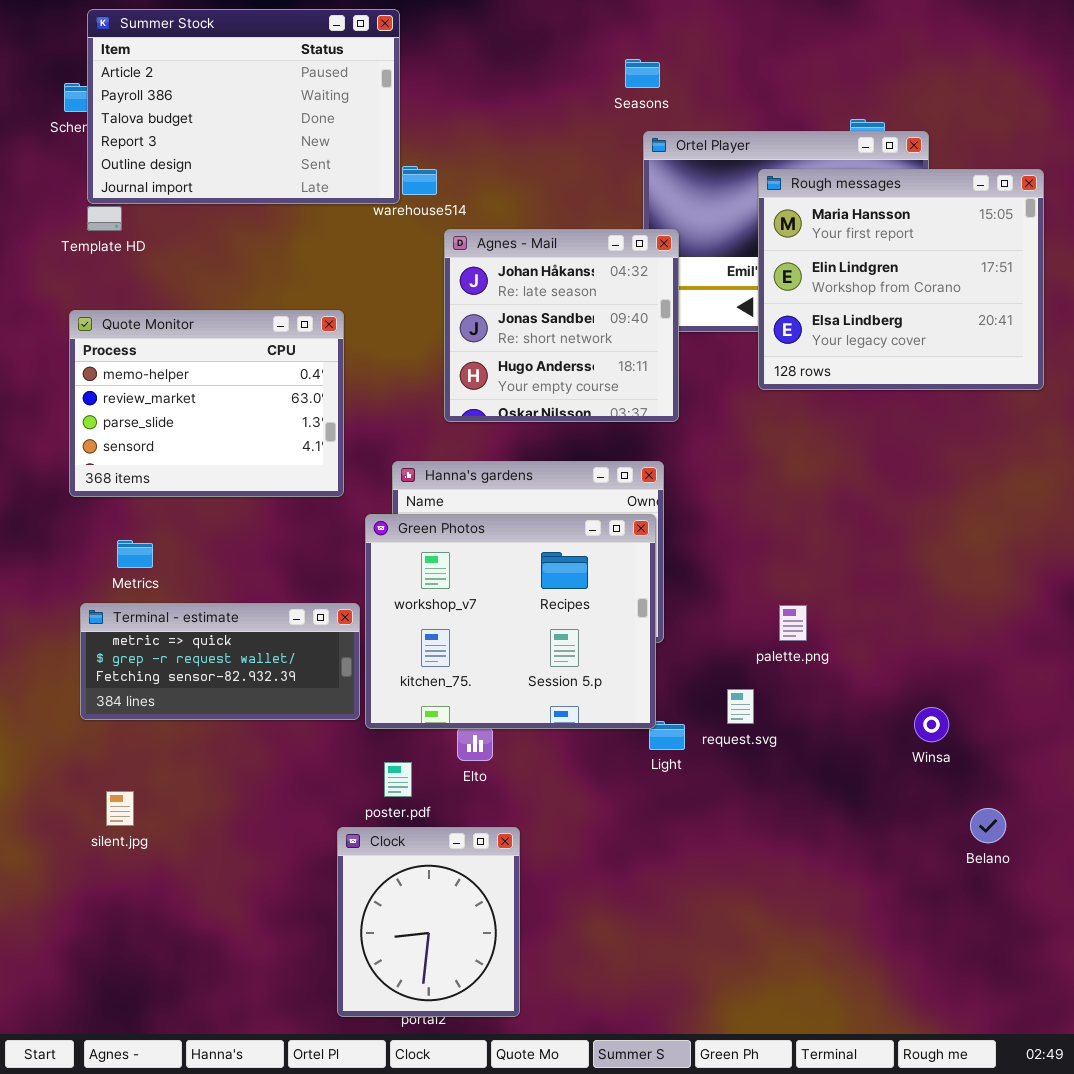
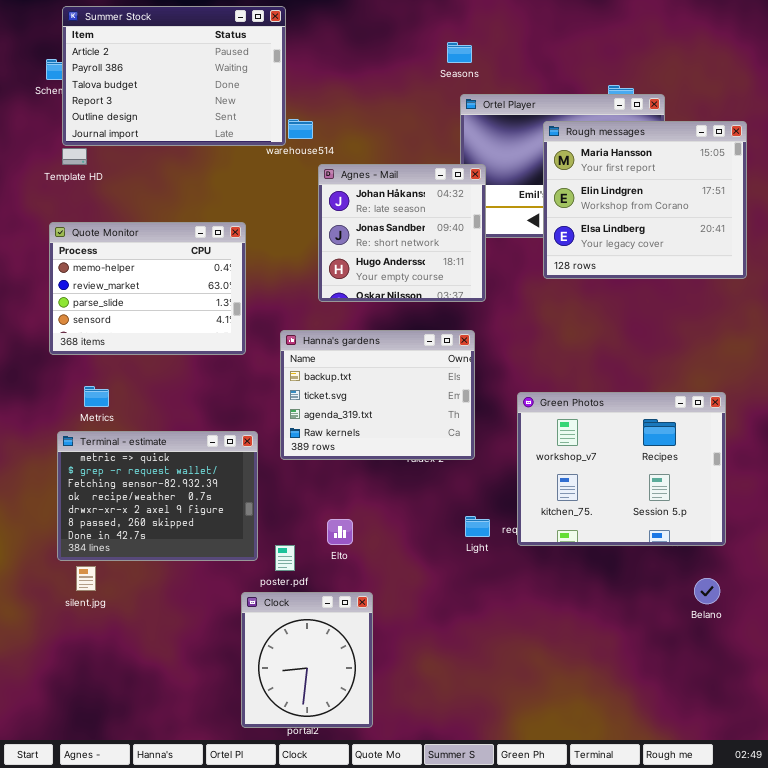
Green Photos: [365,514,656,729] -> [517,392,726,546], moved
Terminal - estimate: [80,603,360,720] -> [57,431,258,561], resized

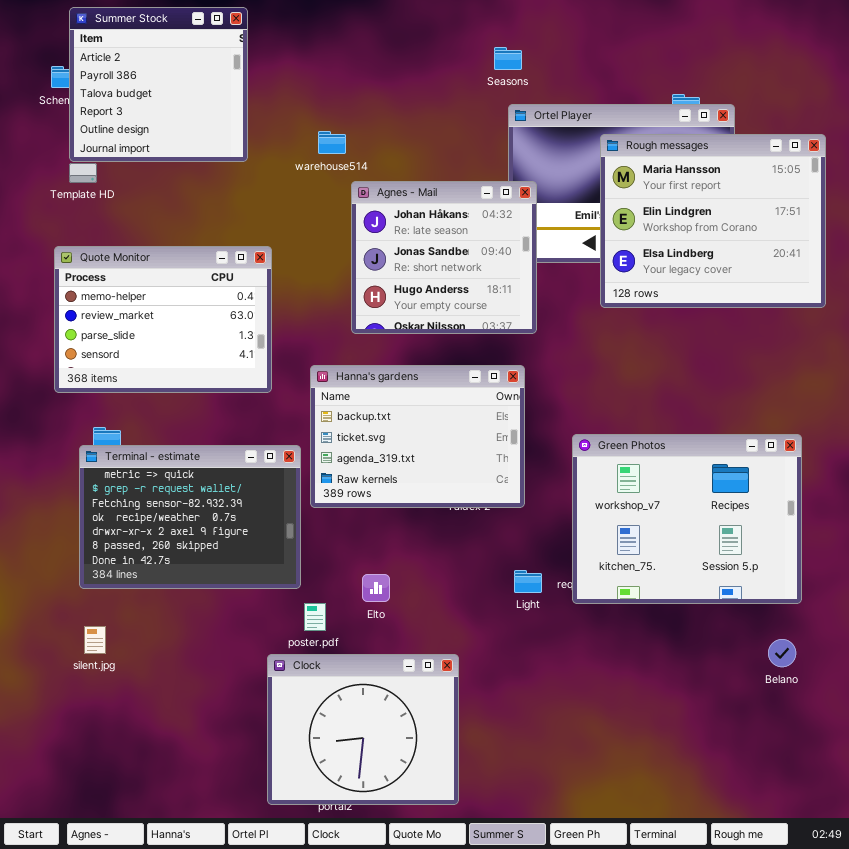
Summer Stock: [62,6,286,146] -> [69,7,248,162], resized
Terminal - estimate: [57,431,258,561] -> [79,445,301,589], moved
Clock: [241,592,373,728] -> [267,654,459,805], resized

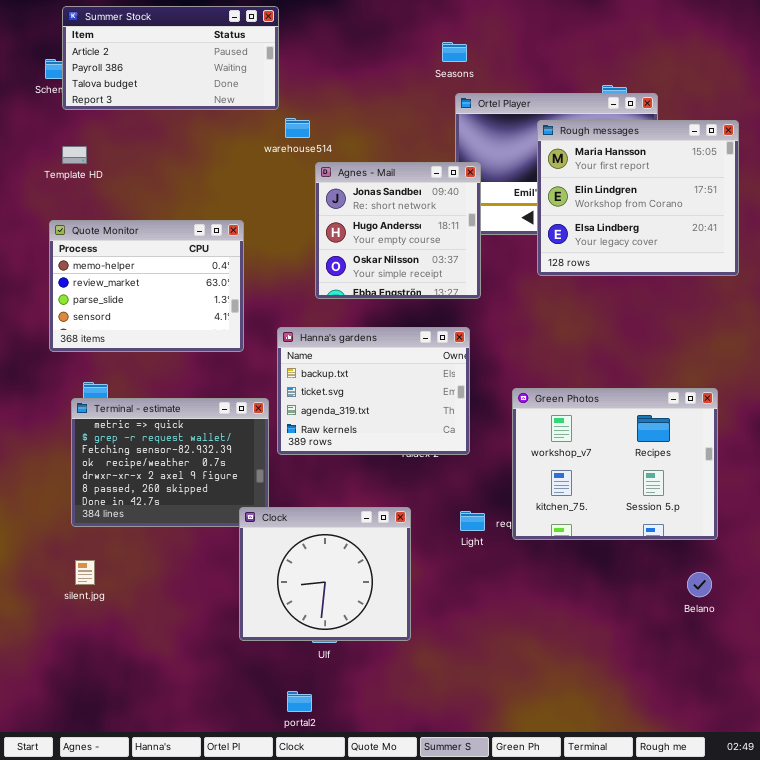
Summer Stock: [69,7,248,162] -> [62,6,279,110], resized
Agnes - Mail: [351,181,537,334] -> [315,162,481,299], scrolled down 1 row
Clock: [267,654,459,805] -> [239,507,411,641], moved

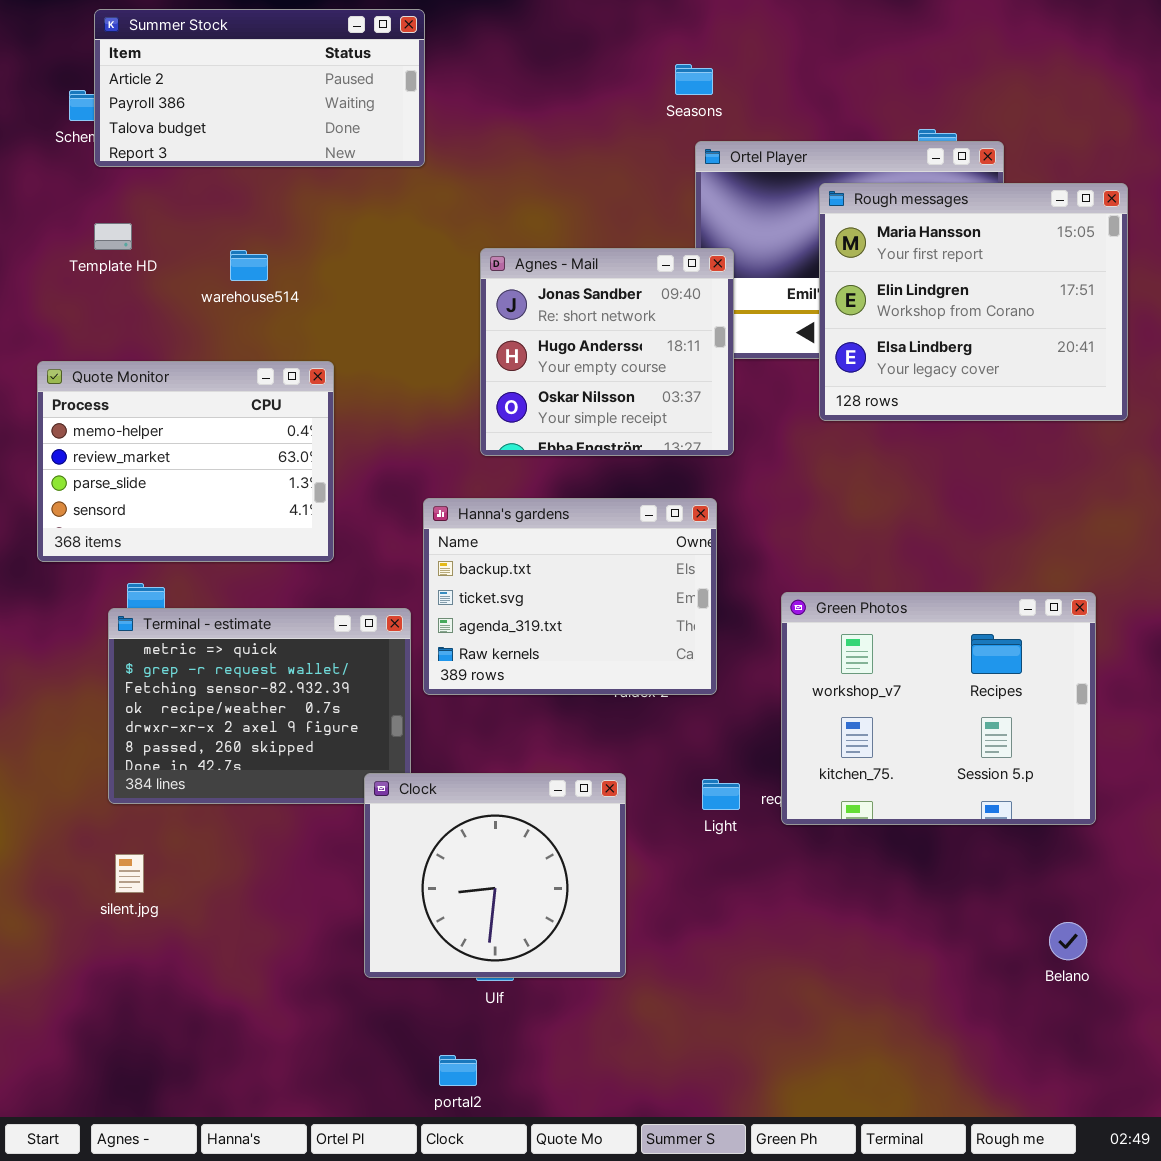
warehouse514: [285,118,310,138] -> [230,250,268,281], moved
Quote Monitor: [49,220,244,352] -> [37,361,334,562], moved
Belano: [687,572,712,597] -> [1049,922,1087,960], moved

